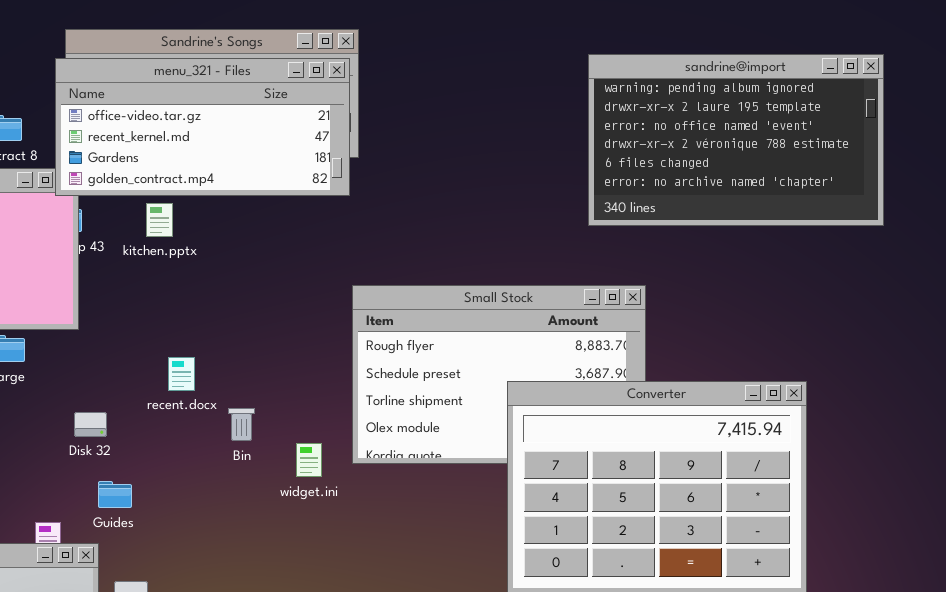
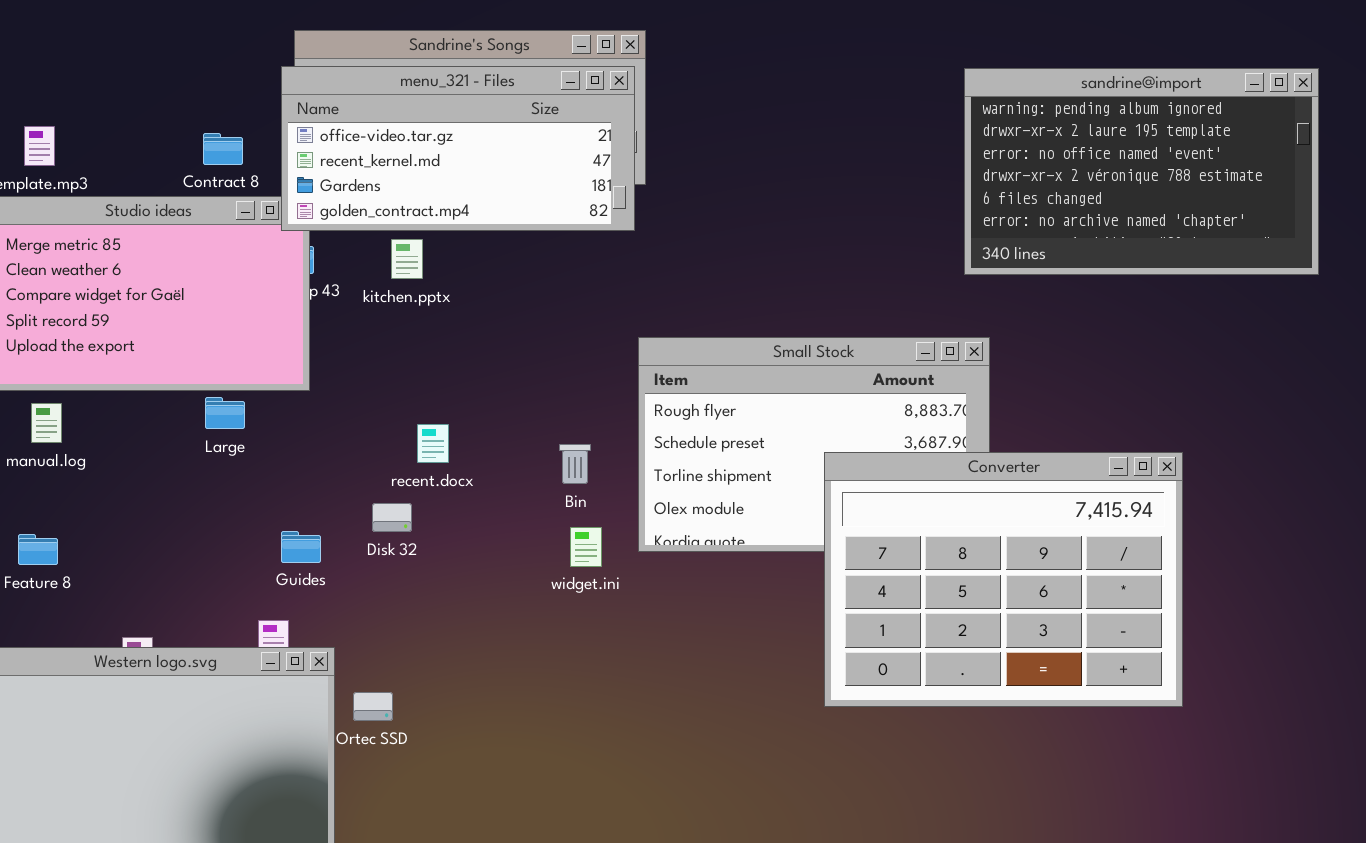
sandrine@import: [588,54,884,226] -> [964,68,1319,275], moved
Bin: [228,408,255,441] -> [559,444,591,484], moved
Disk 32: [74,412,107,437] -> [372,503,412,532], moved
Guides: [98,481,132,508] -> [281,531,321,563], moved

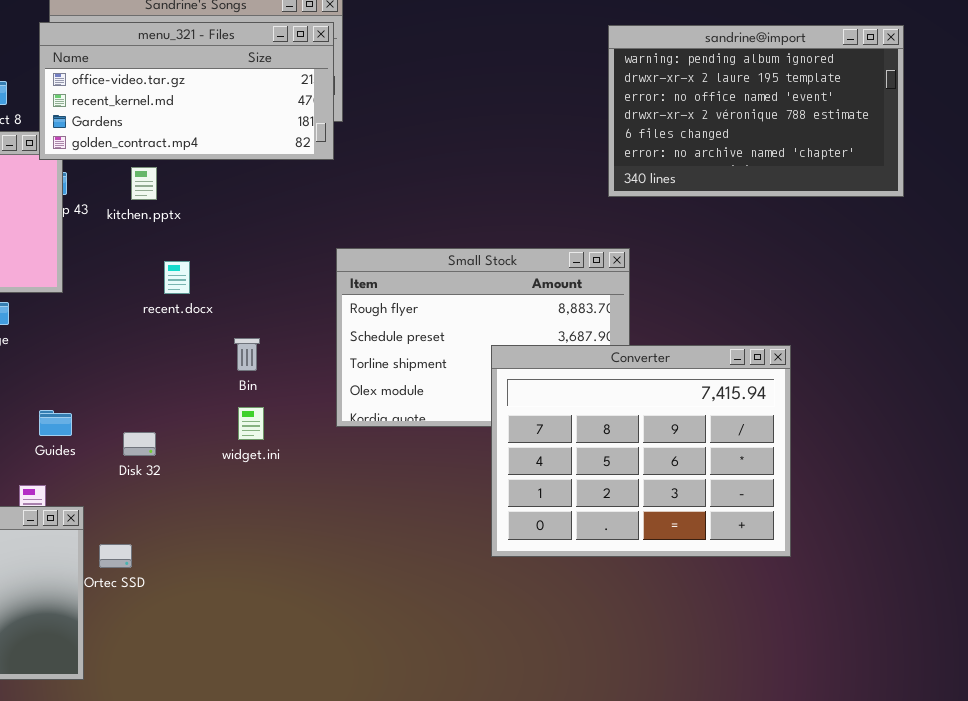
recent.docx: [417,424,449,463] -> [164,261,190,294], moved
Bin: [559,444,591,484] -> [234,338,260,371], moved
Disk 32: [372,503,412,532] -> [123,432,156,456], moved
widget.ini: [570,527,602,567] -> [238,407,264,440], moved

